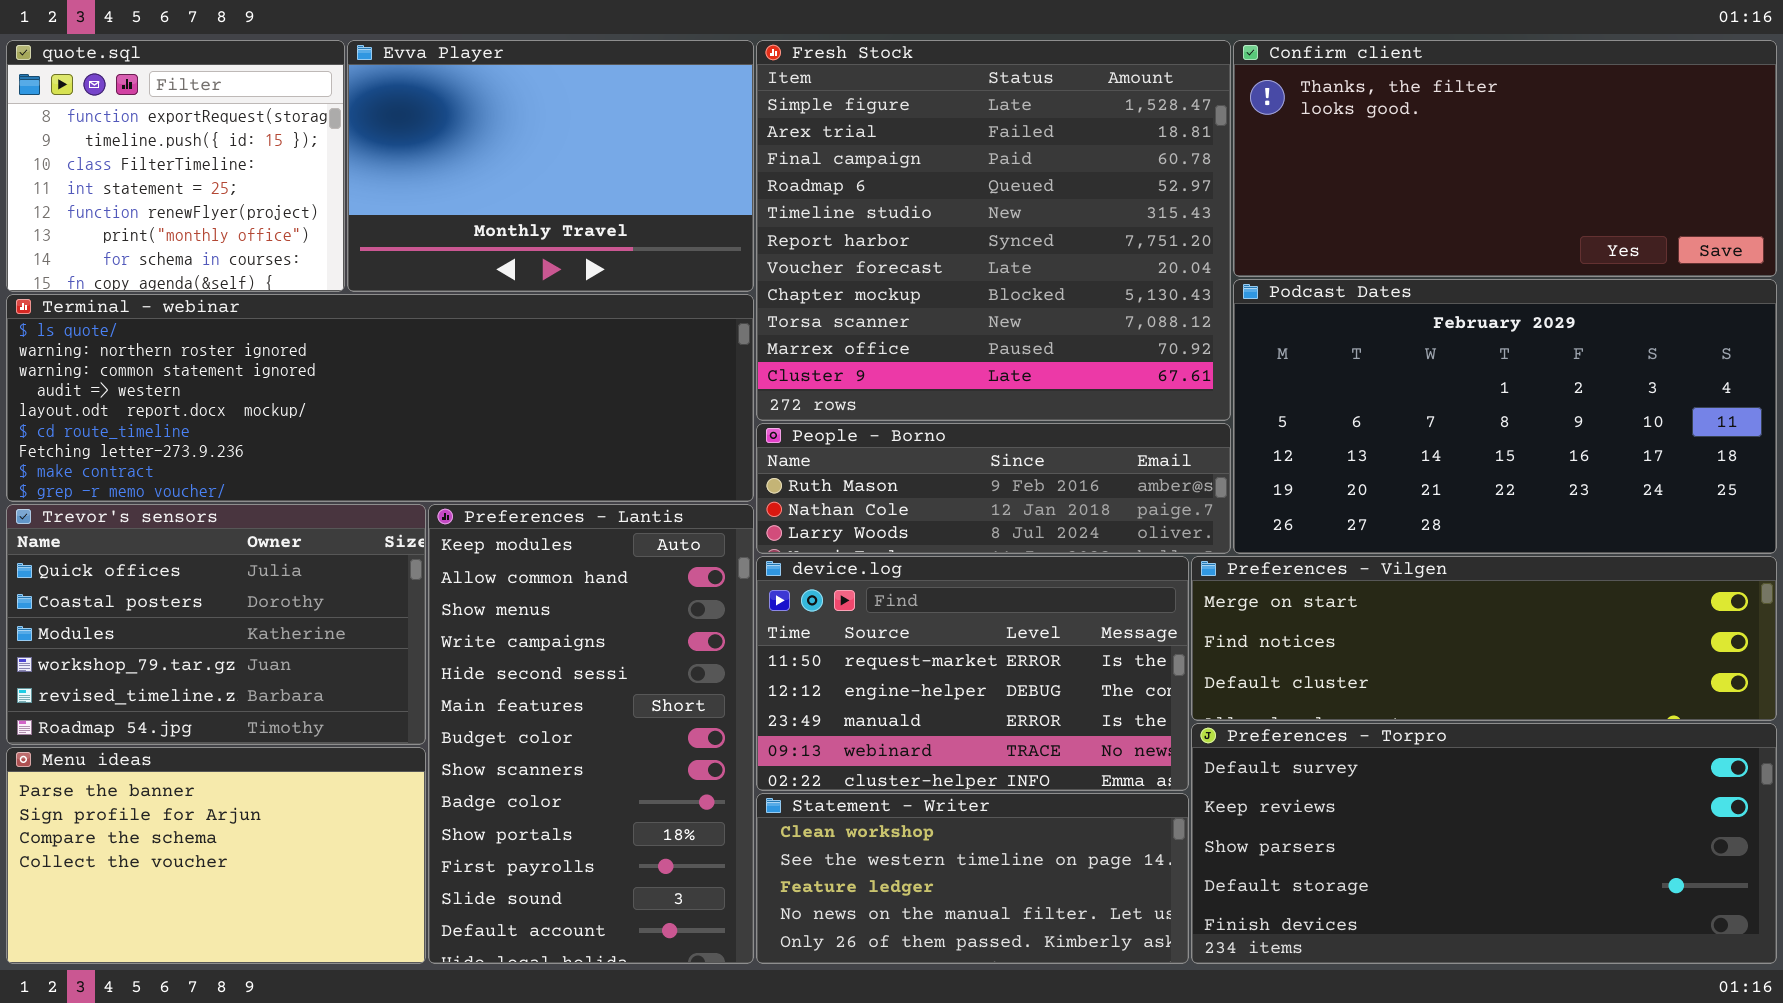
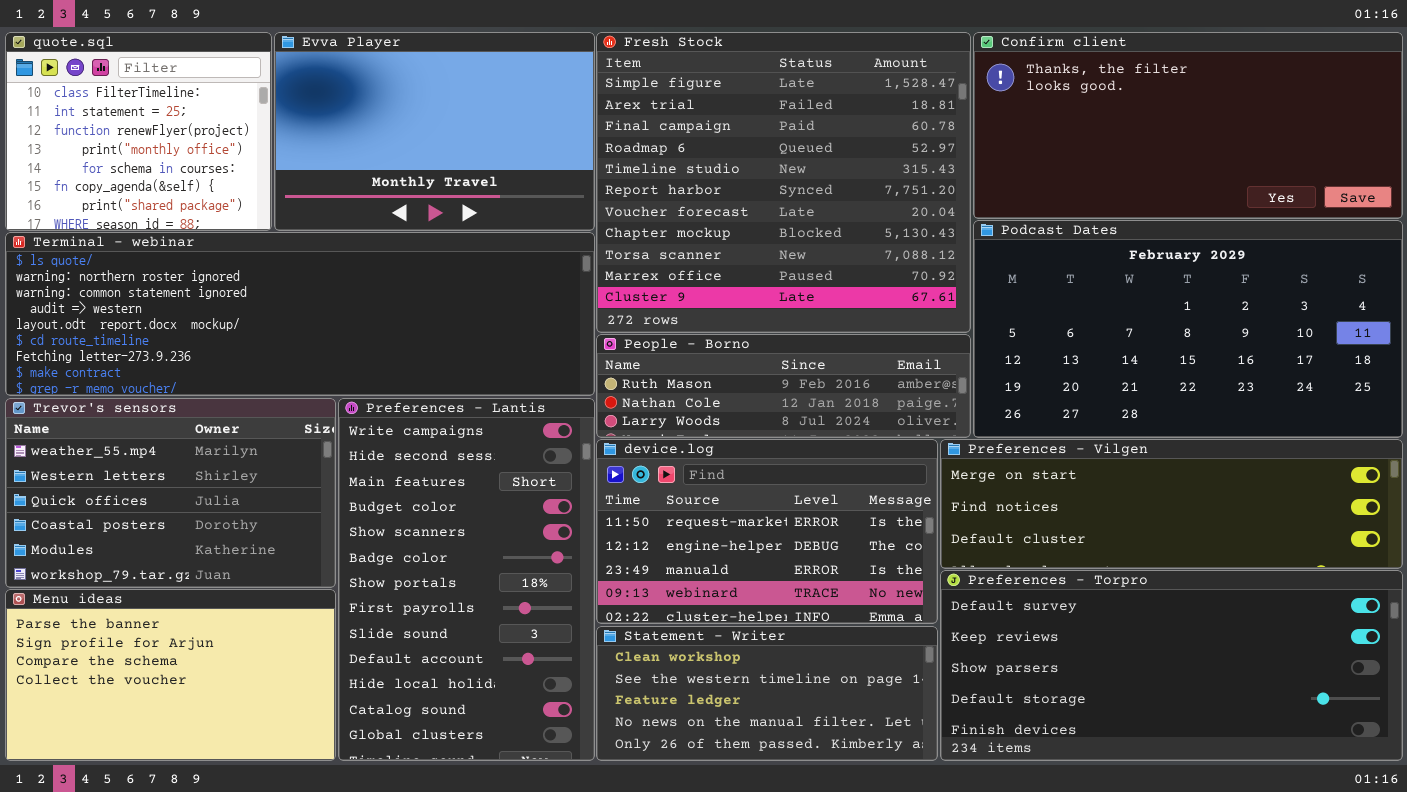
quote.sql: [6,40,345,292] -> [5,32,272,231], scrolled down 2 rows
Trevor's sensors: [6,504,426,745] -> [5,398,336,588], scrolled up 2 rows
Preferences - Lantis: [428,504,754,964] -> [338,398,595,761], scrolled down 3 rows

